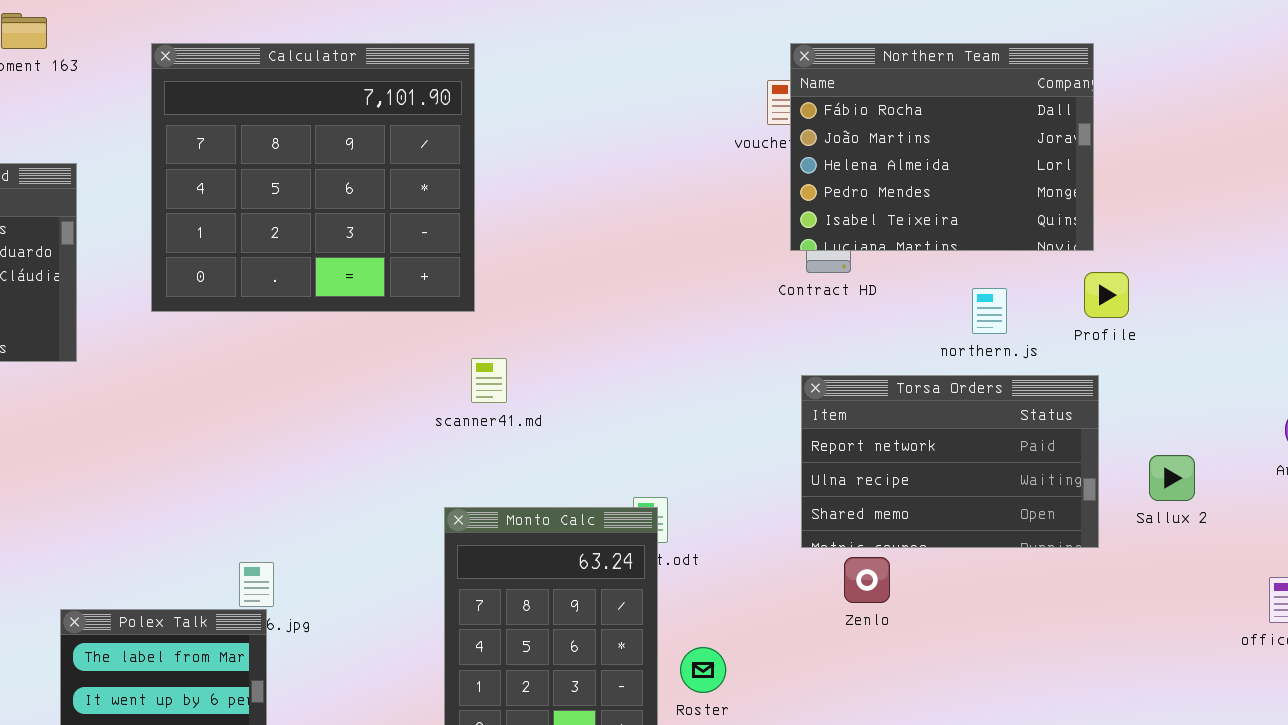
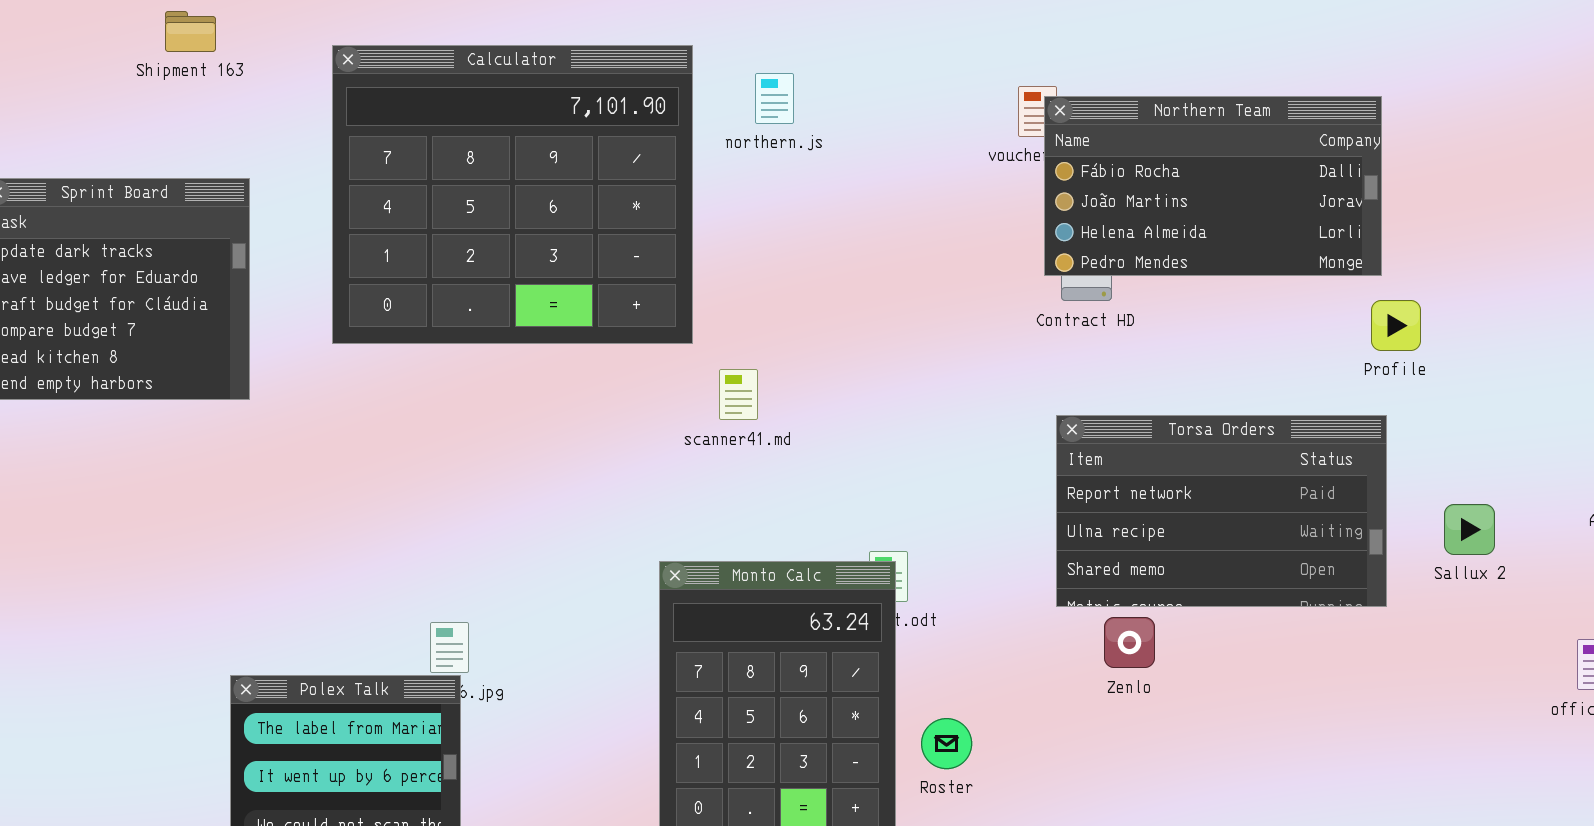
Northern Team: [790,43,1094,251] -> [1044,96,1382,276], resized
northern.js: [972,288,1007,334] -> [755,73,794,124], moved
scanner41.md: [471,358,507,403] -> [719,369,758,420], moved

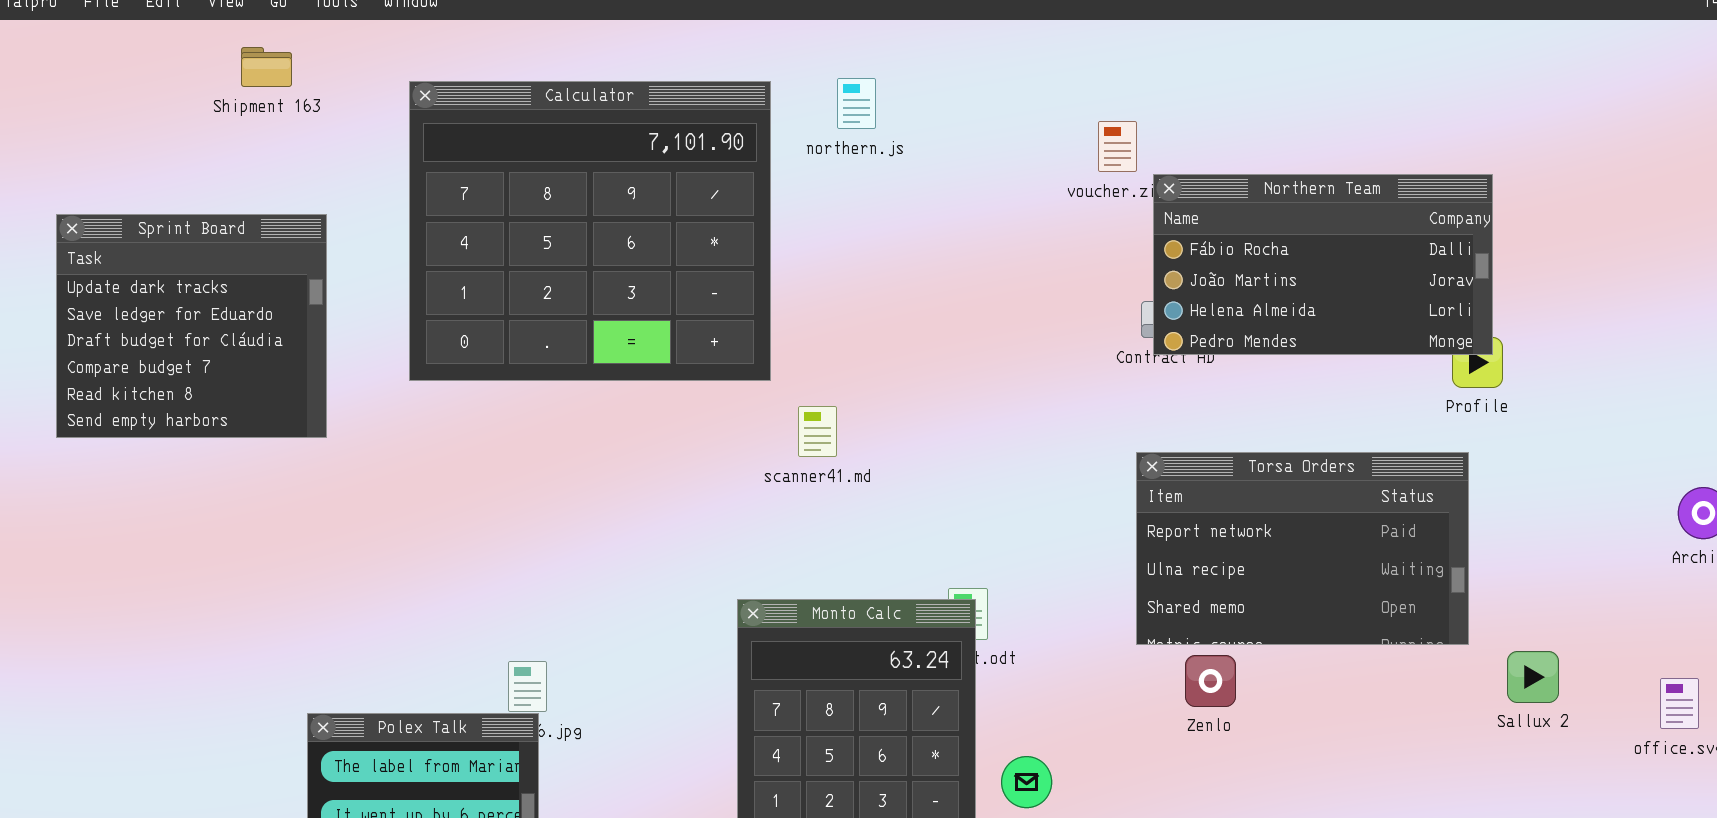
northern.js: [755,73,794,124] -> [837,78,876,129], moved
Northern Team: [1044,96,1382,276] -> [1153,174,1493,355], moved
Sallux 2: [1444,504,1495,555] -> [1507,651,1559,703], moved

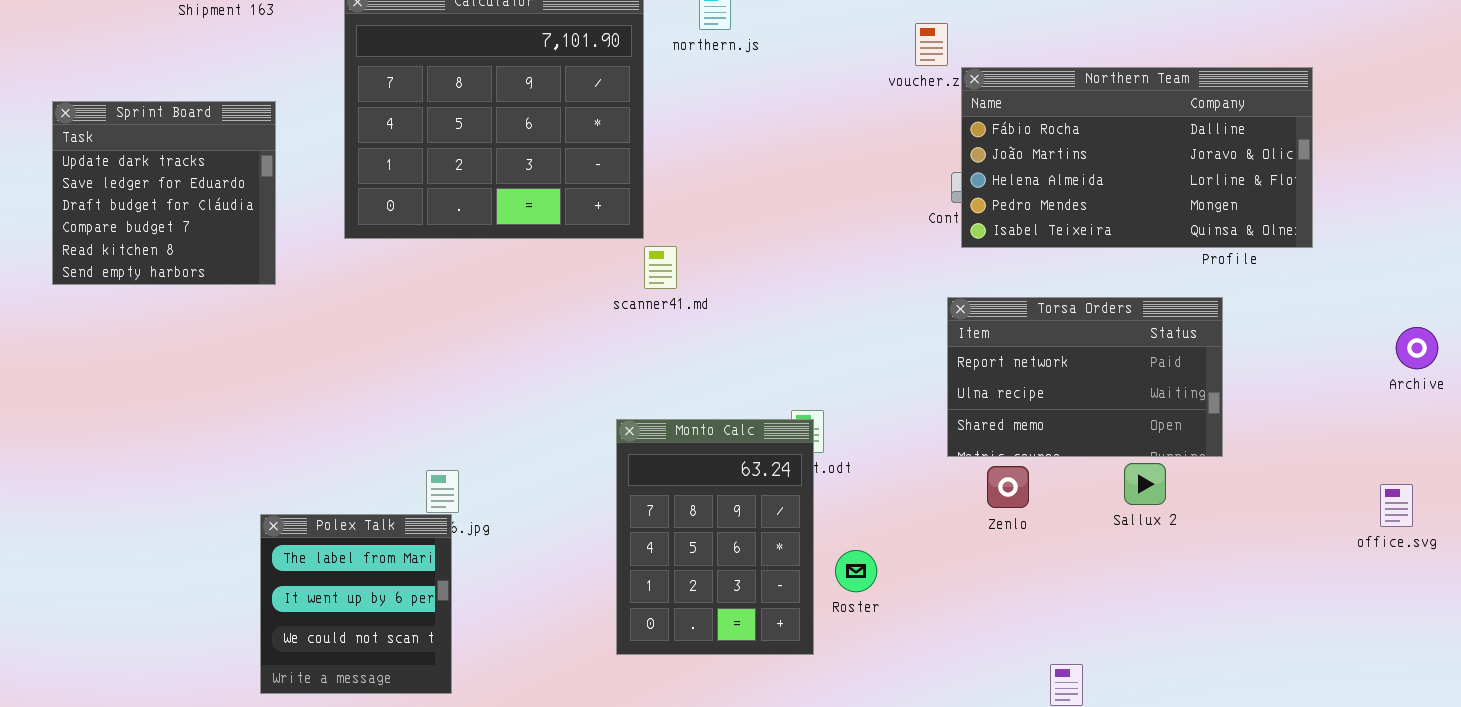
Northern Team: [1153,174,1493,355] -> [961,67,1313,248], resized
scanner41.md: [798,406,837,457] -> [644,246,677,289], moved
Sallux 2: [1507,651,1559,703] -> [1124,463,1166,505], moved

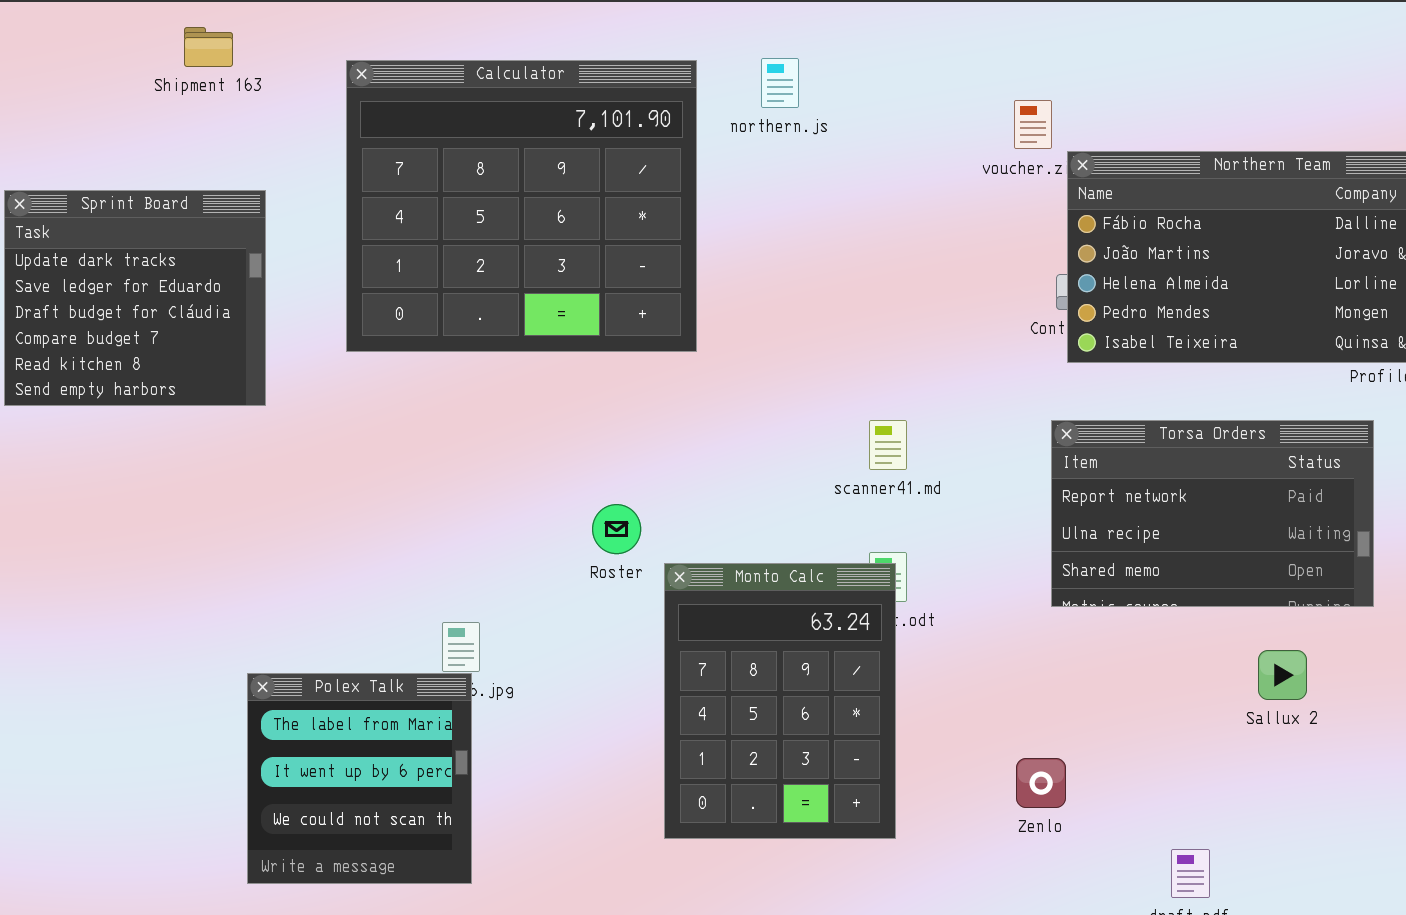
scanner41.md: [644,246,677,289] -> [869,420,907,470], moved
Sallux 2: [1124,463,1166,505] -> [1258,650,1307,700], moved
Zenlo: [987,466,1029,508] -> [1016,758,1066,808], moved
Roster: [835,550,877,592] -> [592,504,641,554], moved

